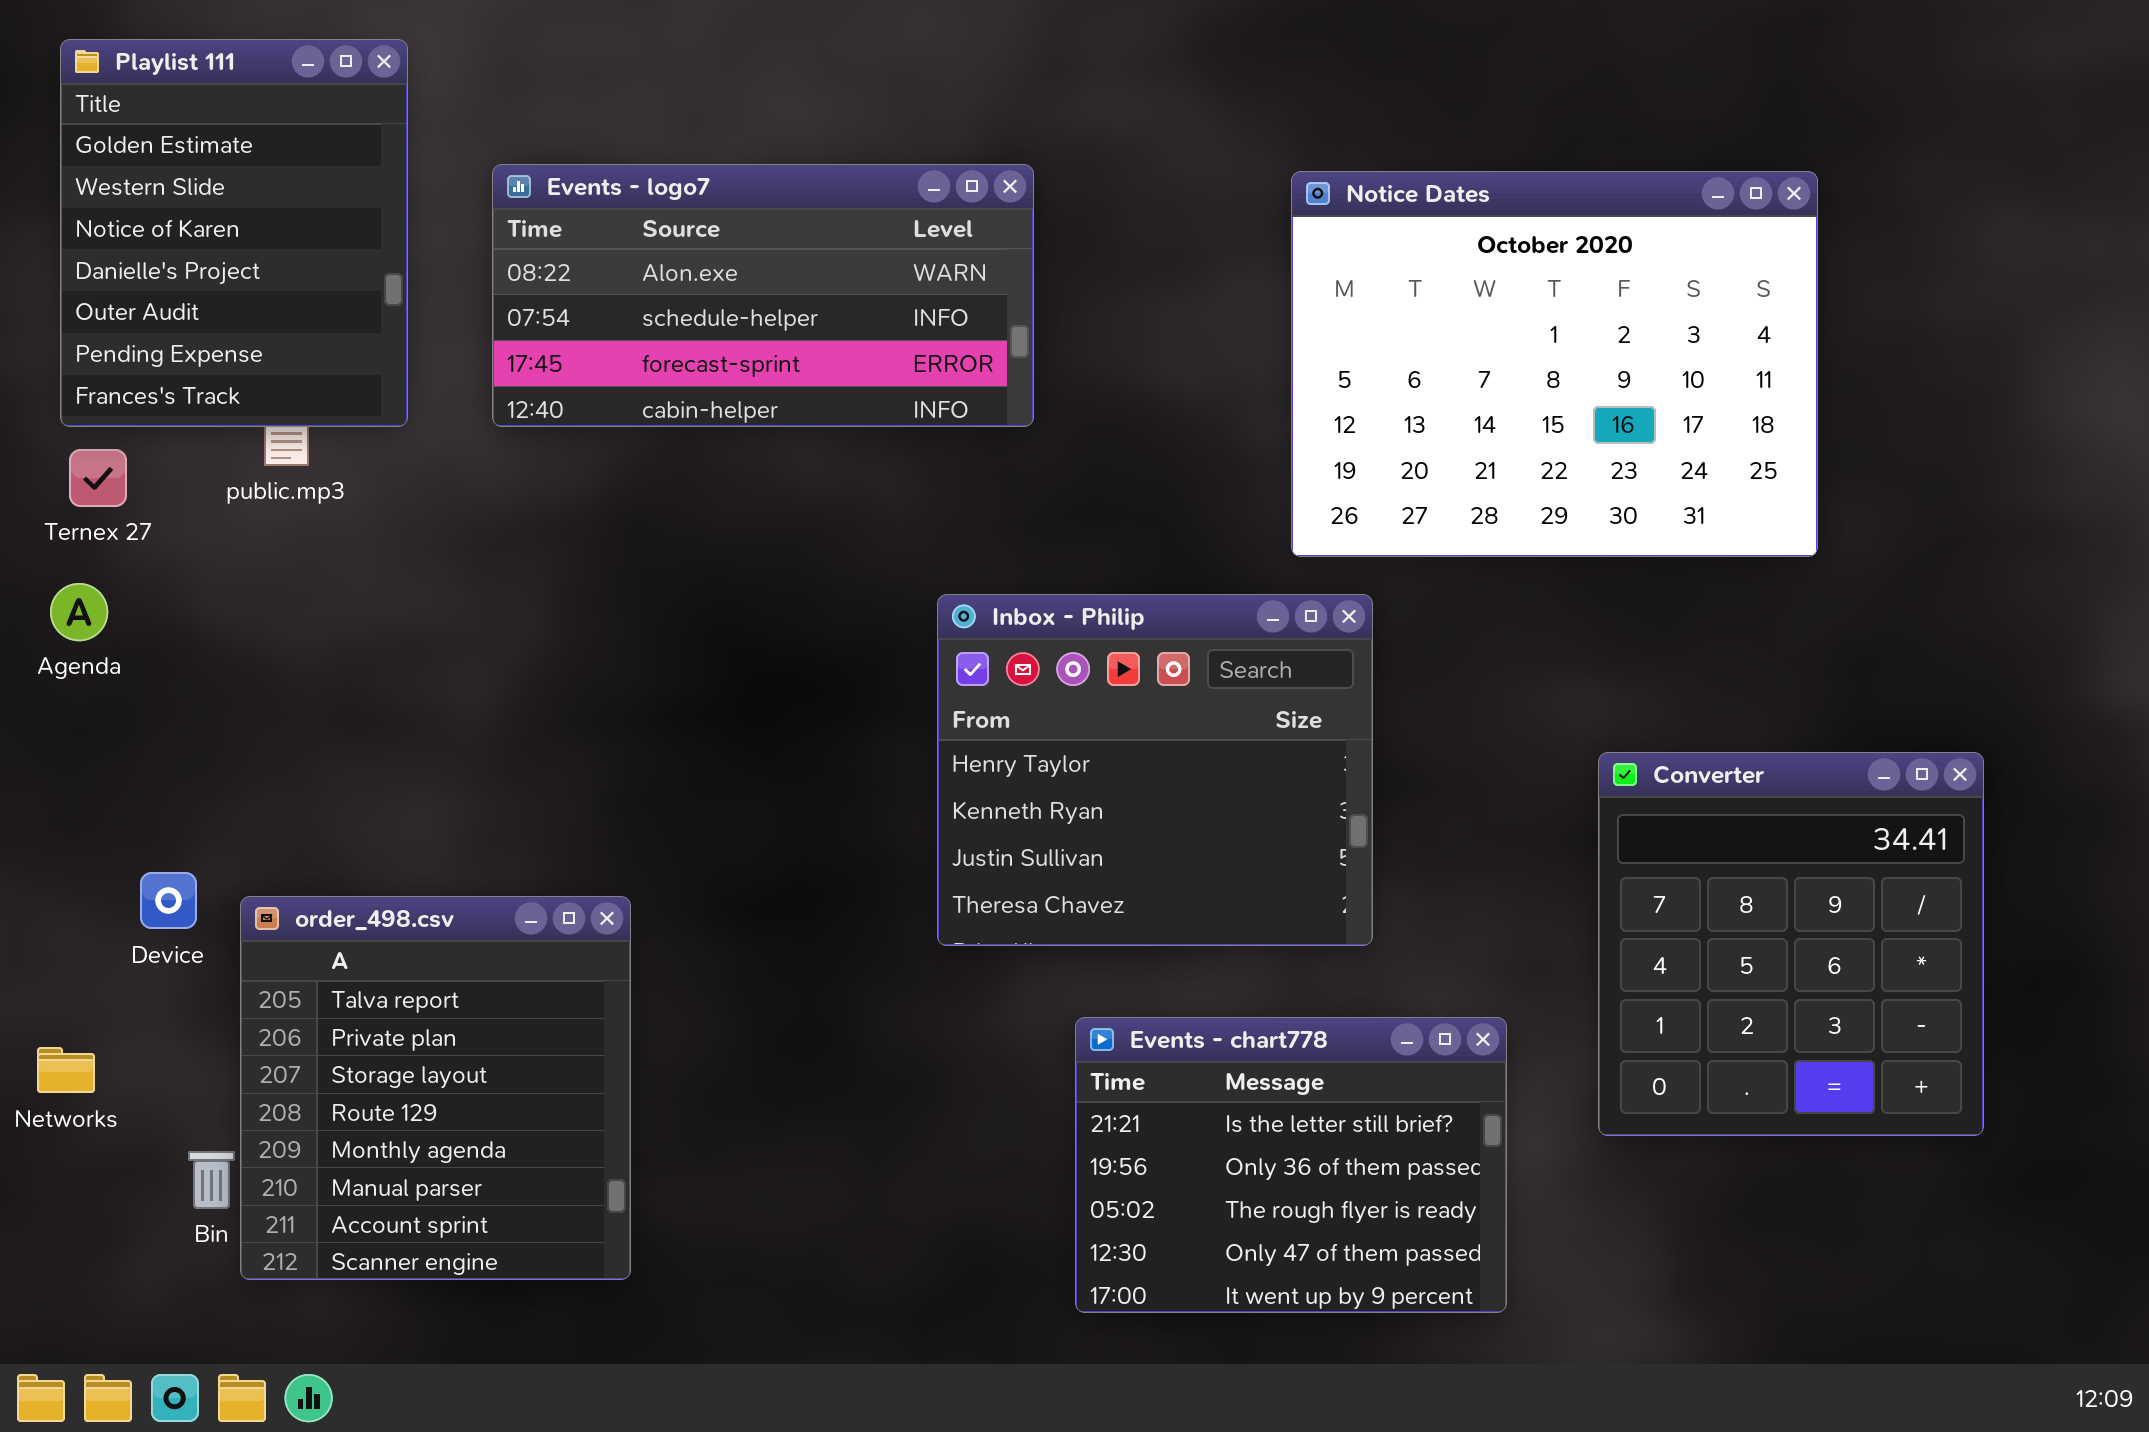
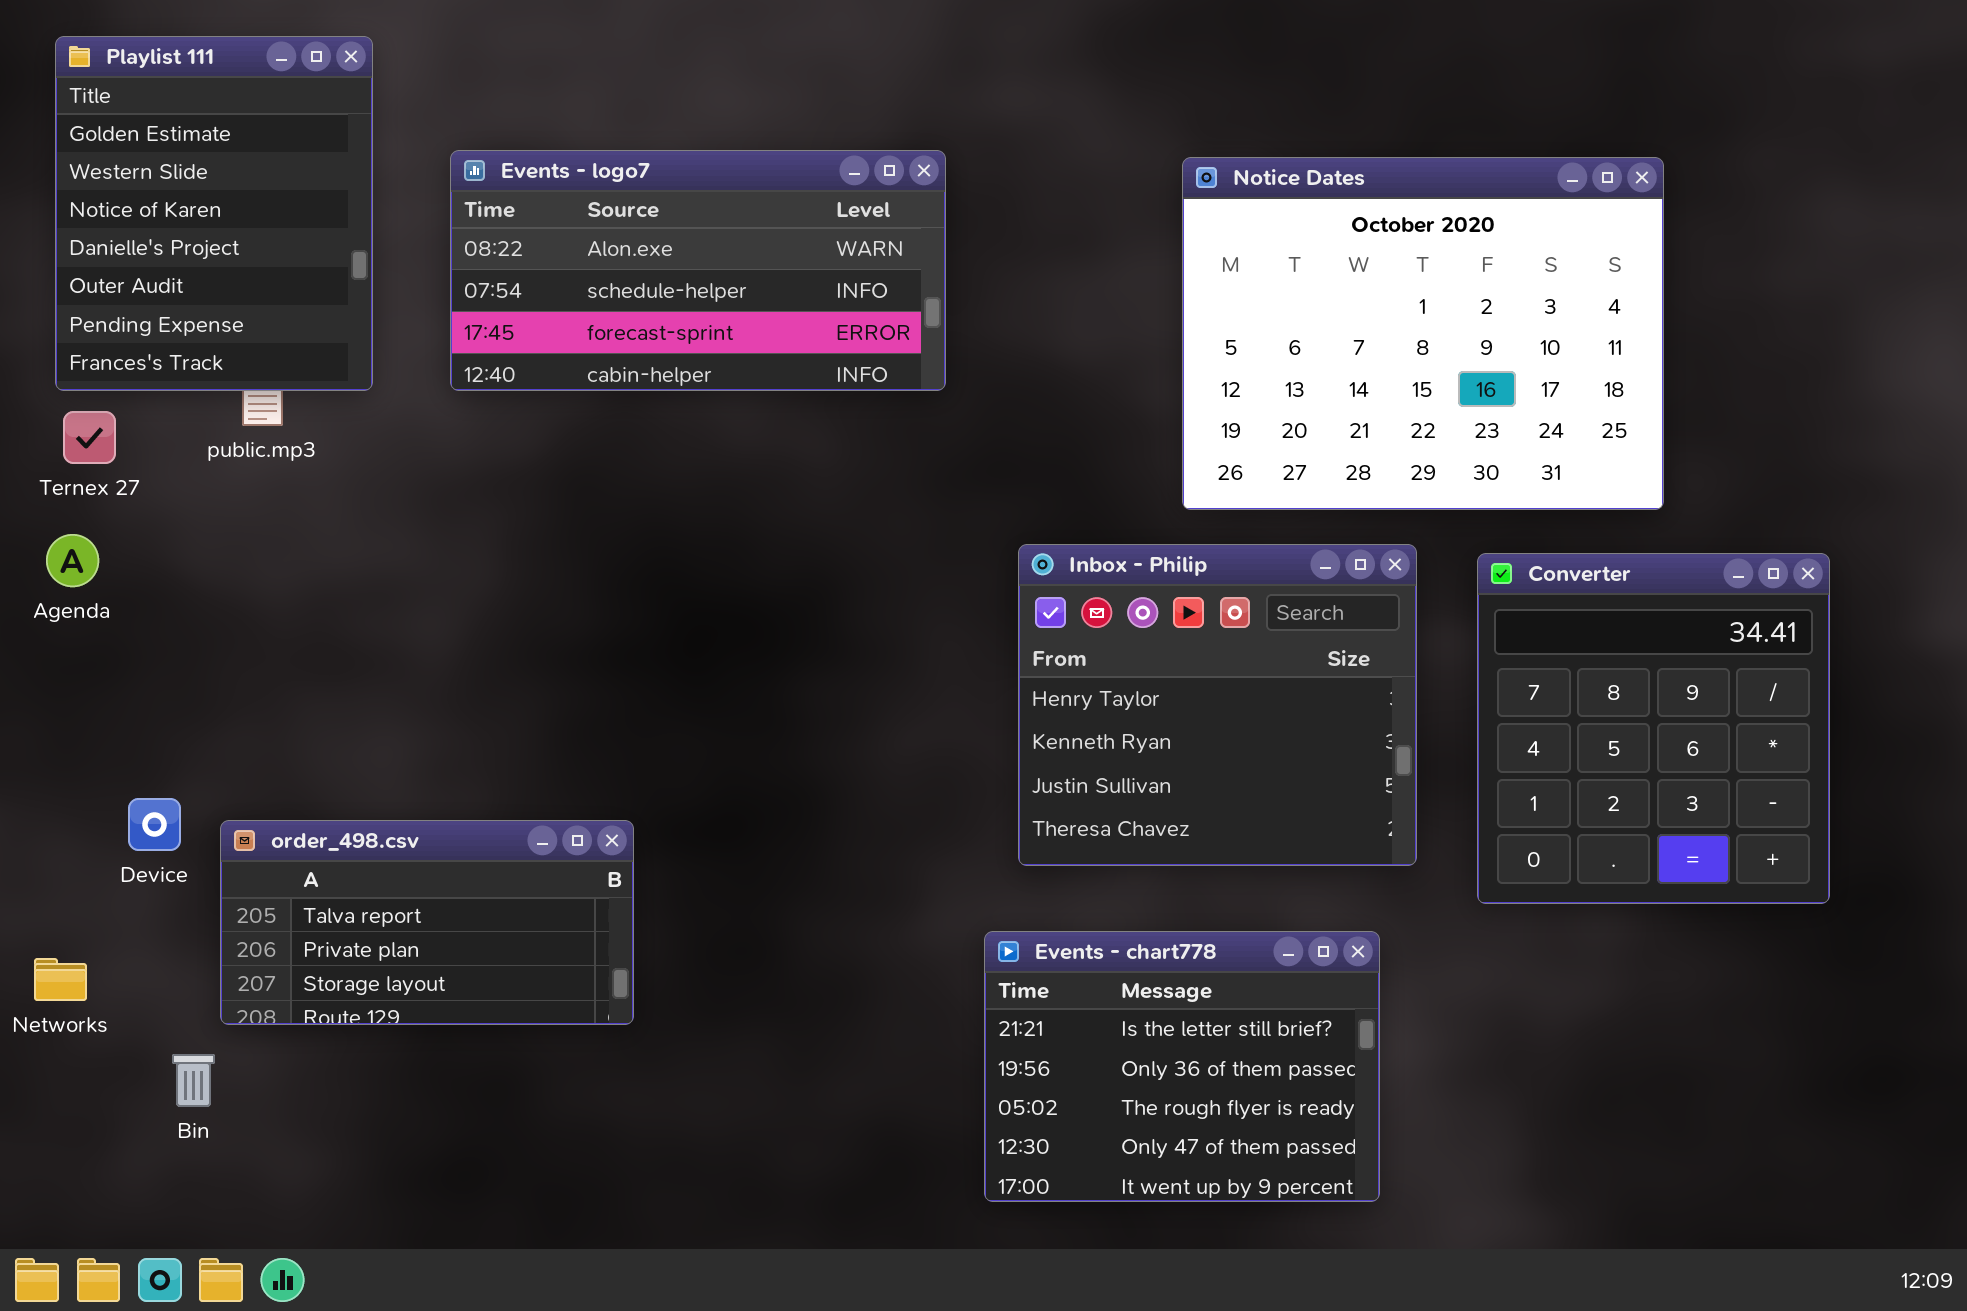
Inbox - Philip: [937,594,1373,946] -> [1018,544,1417,866], moved
Converter: [1598,752,1984,1136] -> [1477,553,1830,904], moved
order_498.csv: [240,896,631,1280] -> [220,820,634,1025], resized

